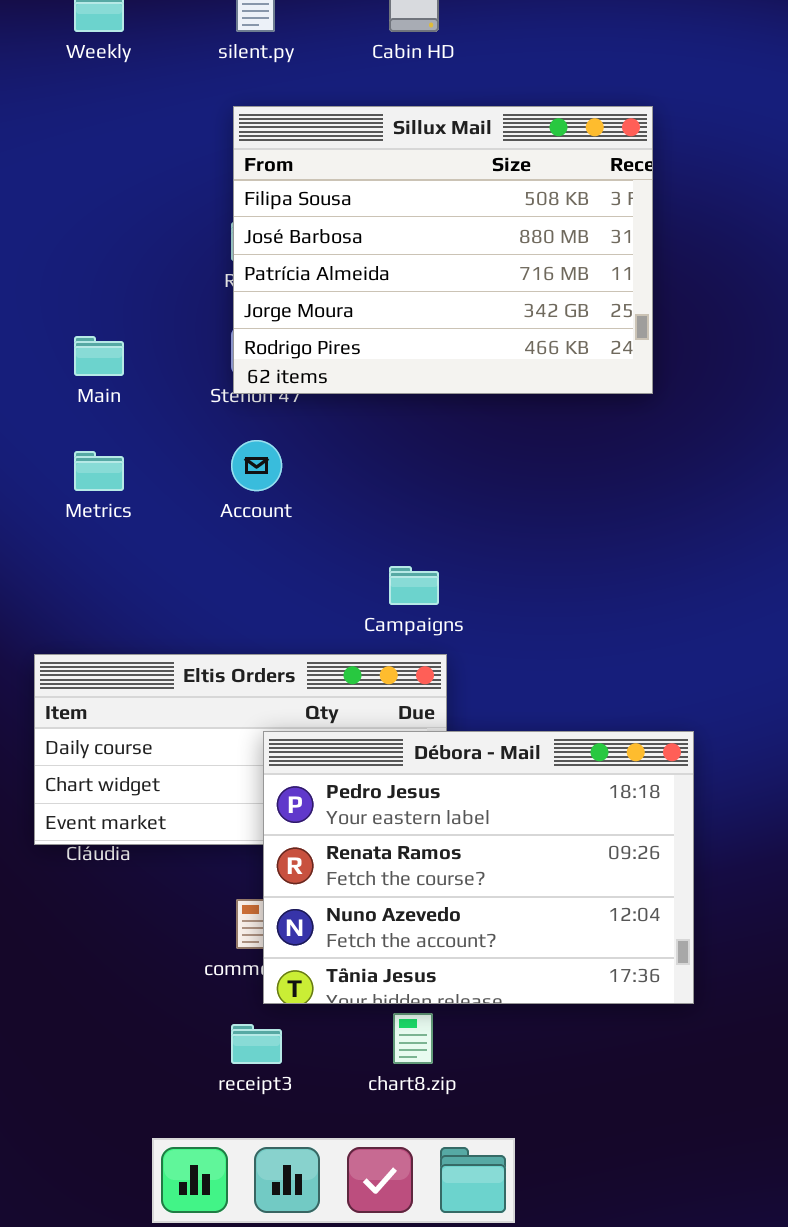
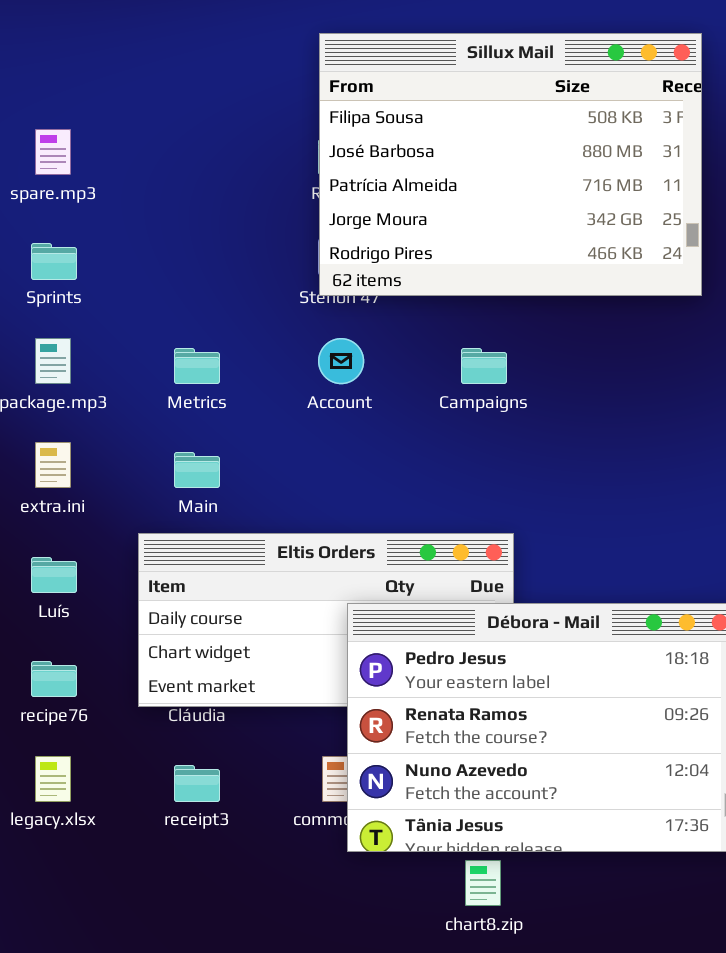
Main: [74,336,124,376] -> [174,452,220,488], moved
Campaigns: [389,566,439,605] -> [461,348,507,384], moved
receipt3: [231,1024,282,1064] -> [174,765,220,802], moved

